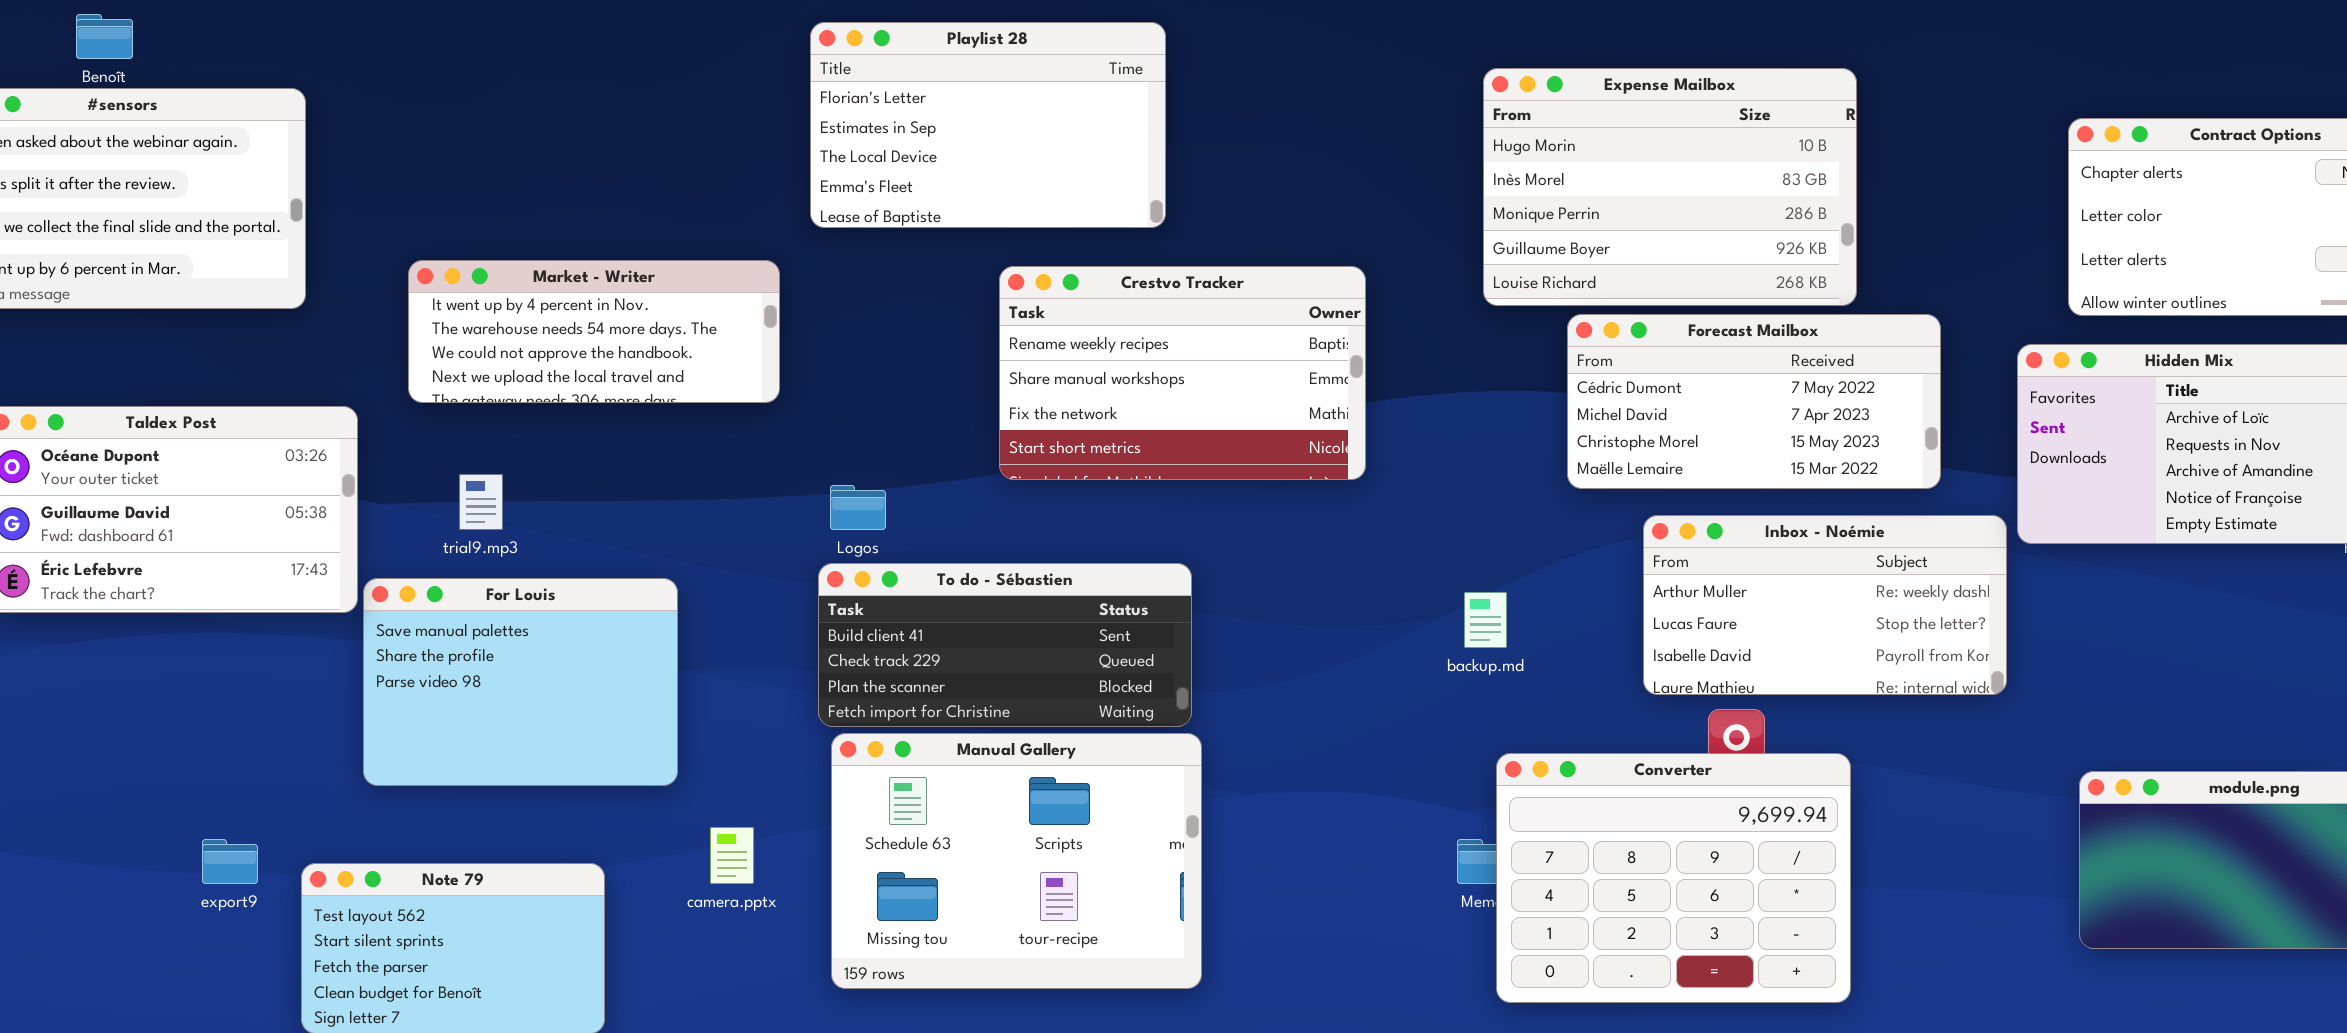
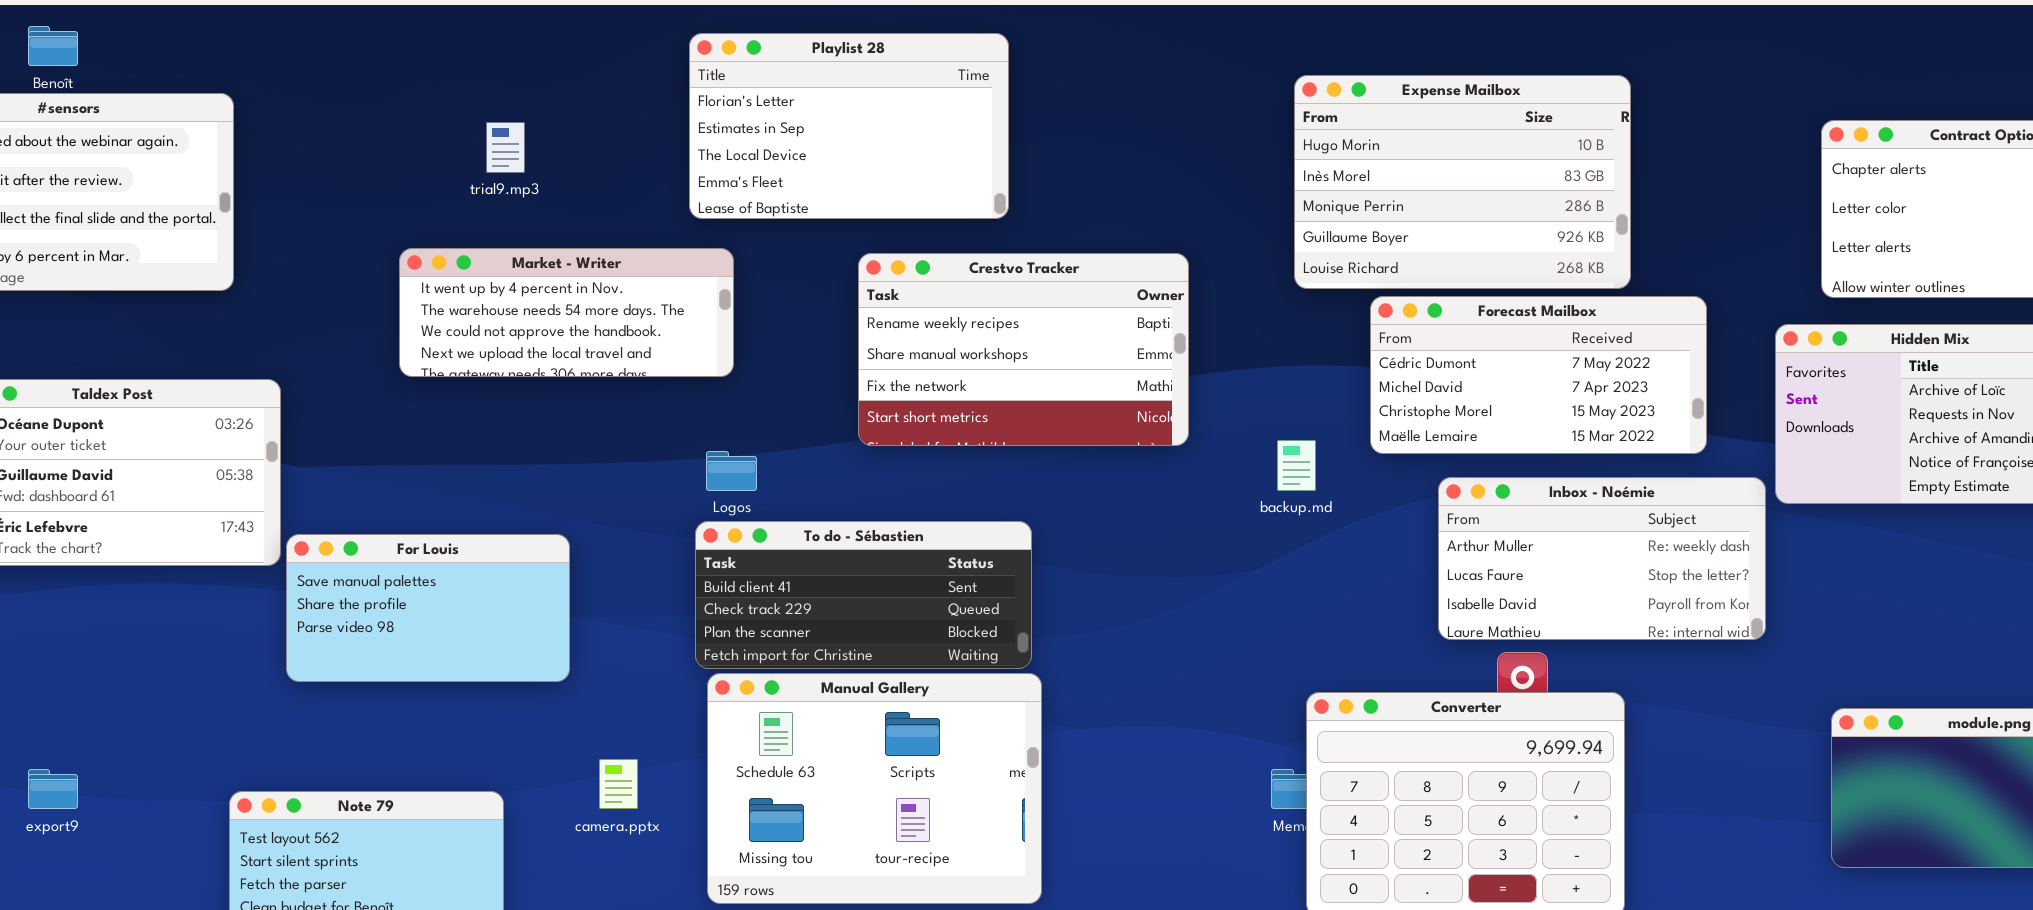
Market - Writer: [408,260,780,403] -> [399,248,734,377], moved
trial9.mp3: [459,474,503,530] -> [486,122,525,173], moved
For Louis: [363,578,678,786] -> [286,534,570,682], resized
backup.md: [1464,592,1507,648] -> [1277,440,1316,491], moved
export9: [202,839,258,884] -> [28,769,78,809], moved

